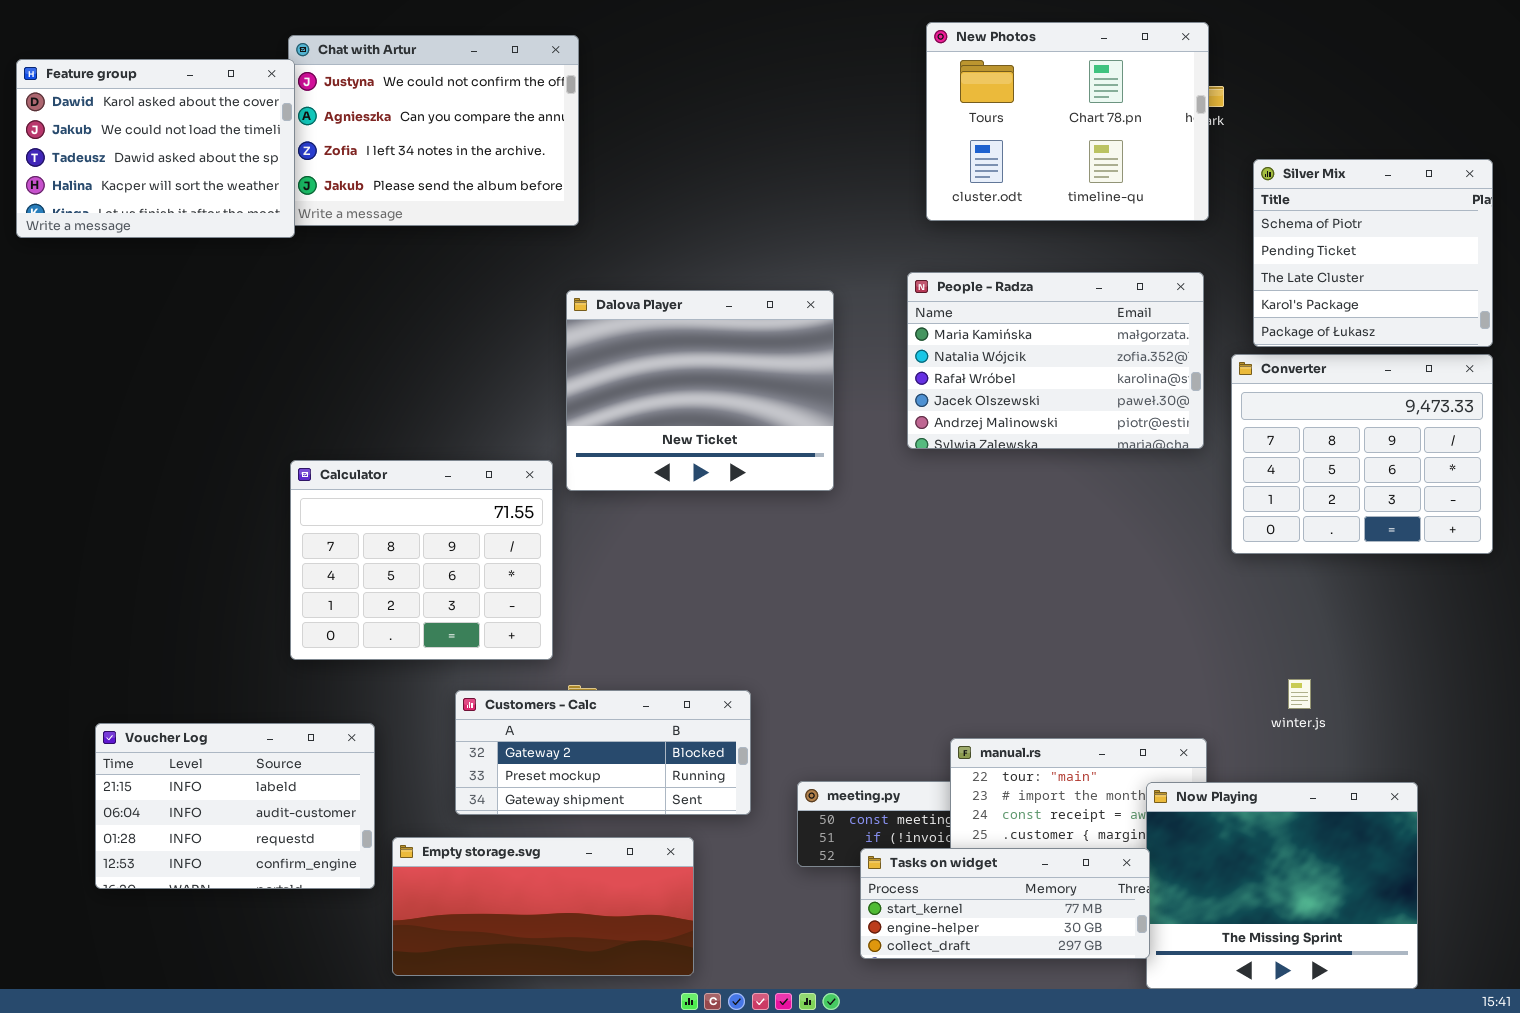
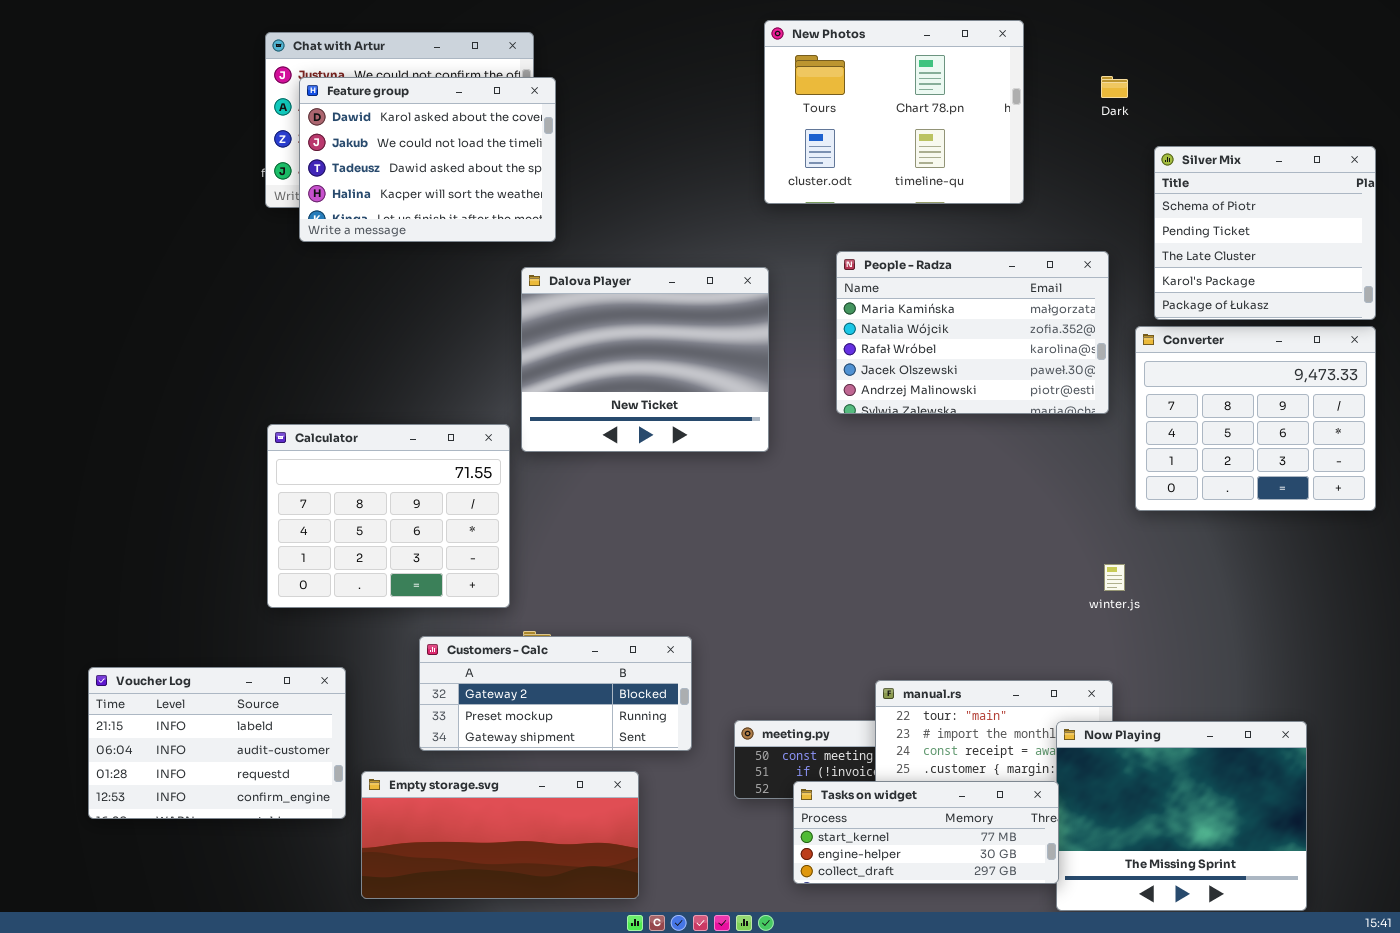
New Photos: [926,22,1209,221] -> [764,20,1024,204], moved
Feature group: [16,59,295,238] -> [299,77,556,242], moved
winter.js: [1288,679,1311,709] -> [1104,564,1125,591], moved

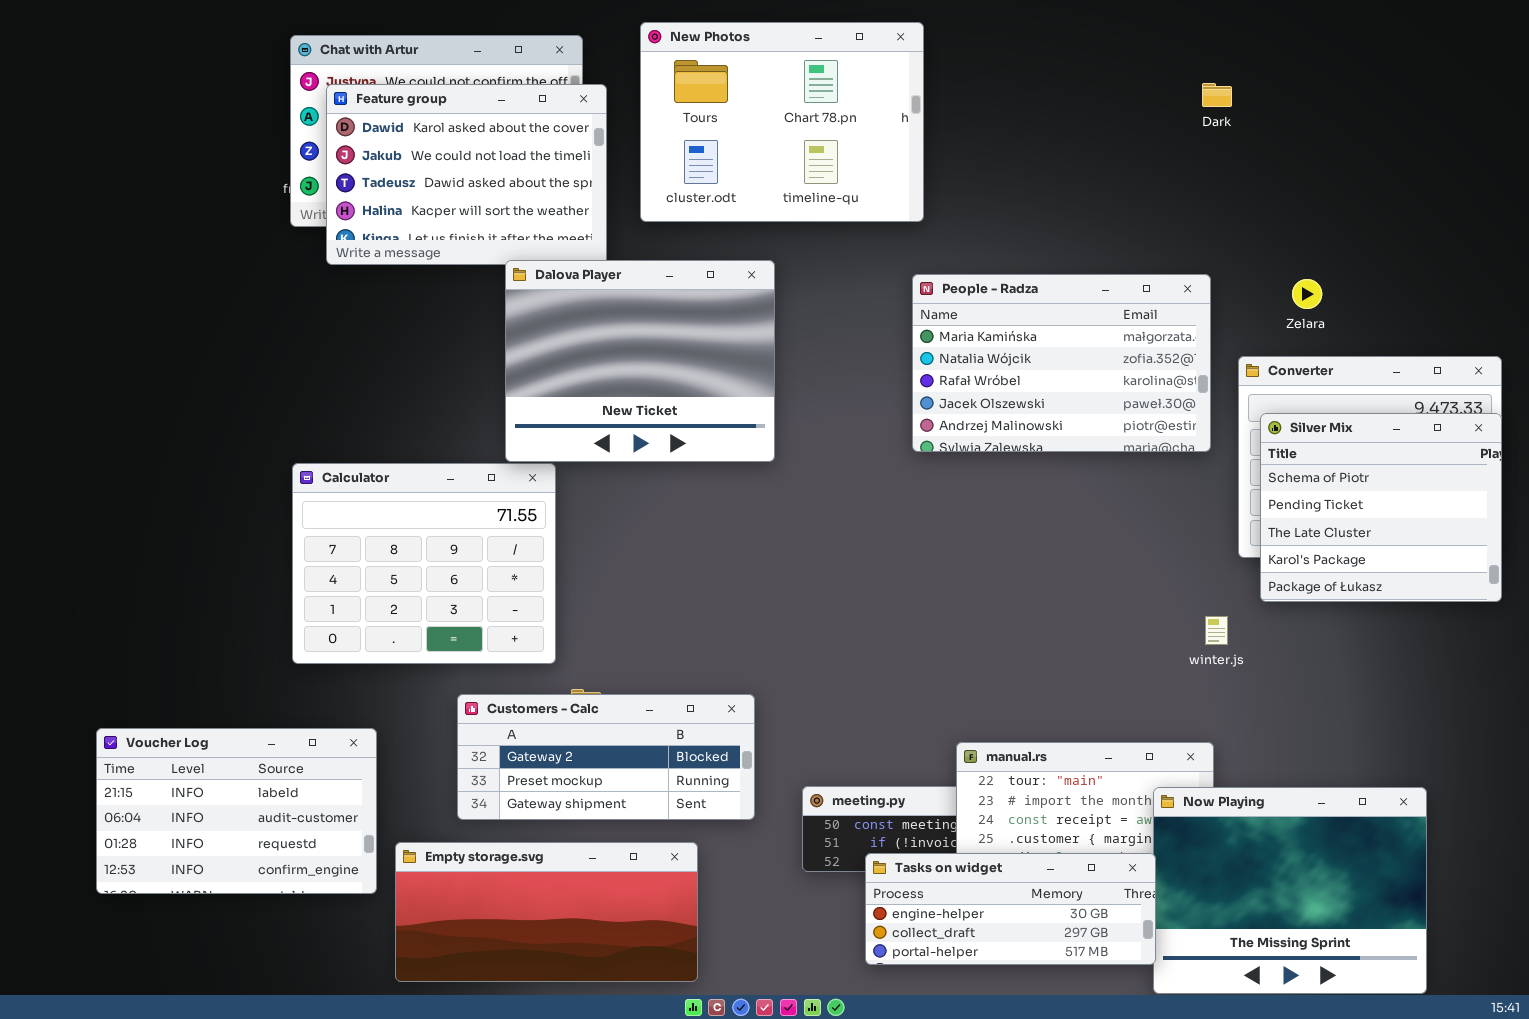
New Photos: [764,20,1024,204] -> [640,22,924,222], moved
Silver Mix: [1154,146,1376,320] -> [1260,413,1502,602], moved
Dalova Player: [521,267,769,452] -> [505,260,775,462], moved
Tasks on widget: [793,781,1059,884] -> [865,853,1156,965], scrolled down 1 row

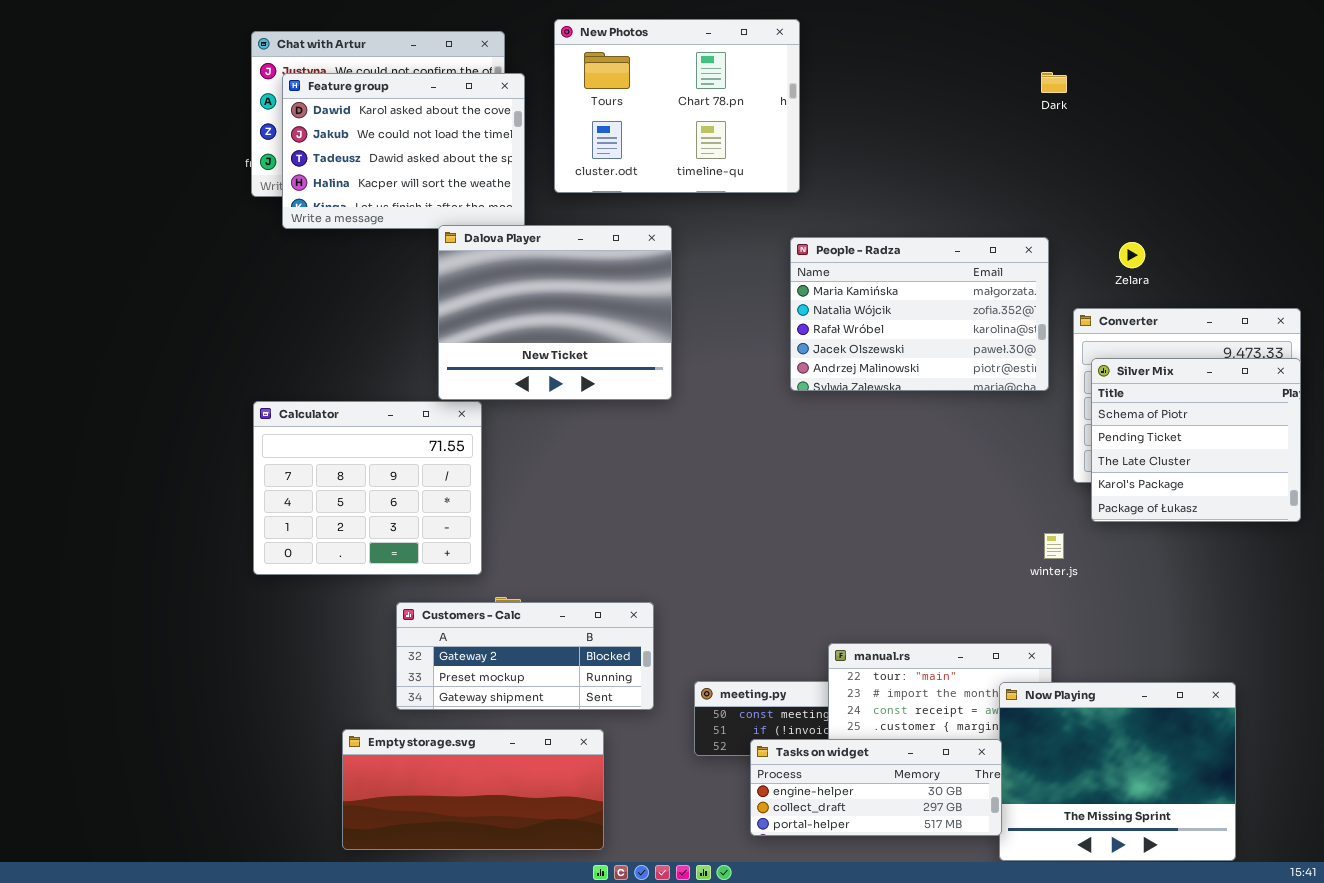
Voucher Log: [96,728,377,894] -> none, closed

